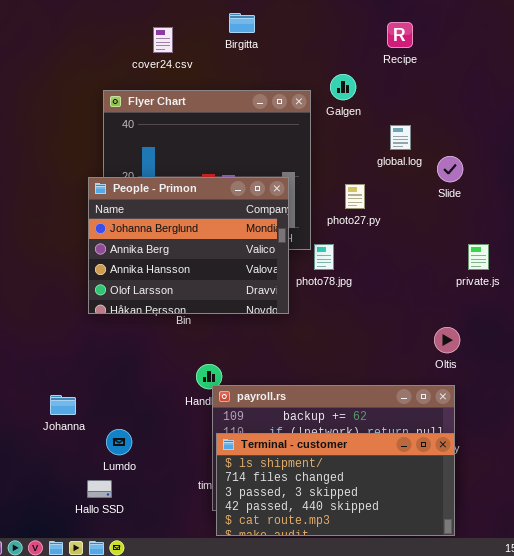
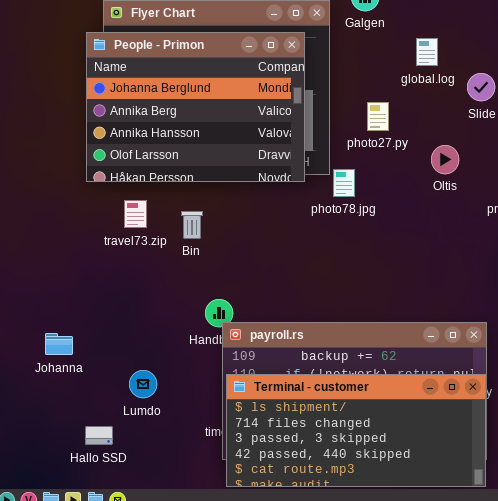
People - Primon: [88,177,289,314] -> [86,32,305,182], moved
Oltis: [434,327,460,353] -> [431,145,459,174], moved
Lumdo: [106,429,132,455] -> [129,370,157,398], moved

